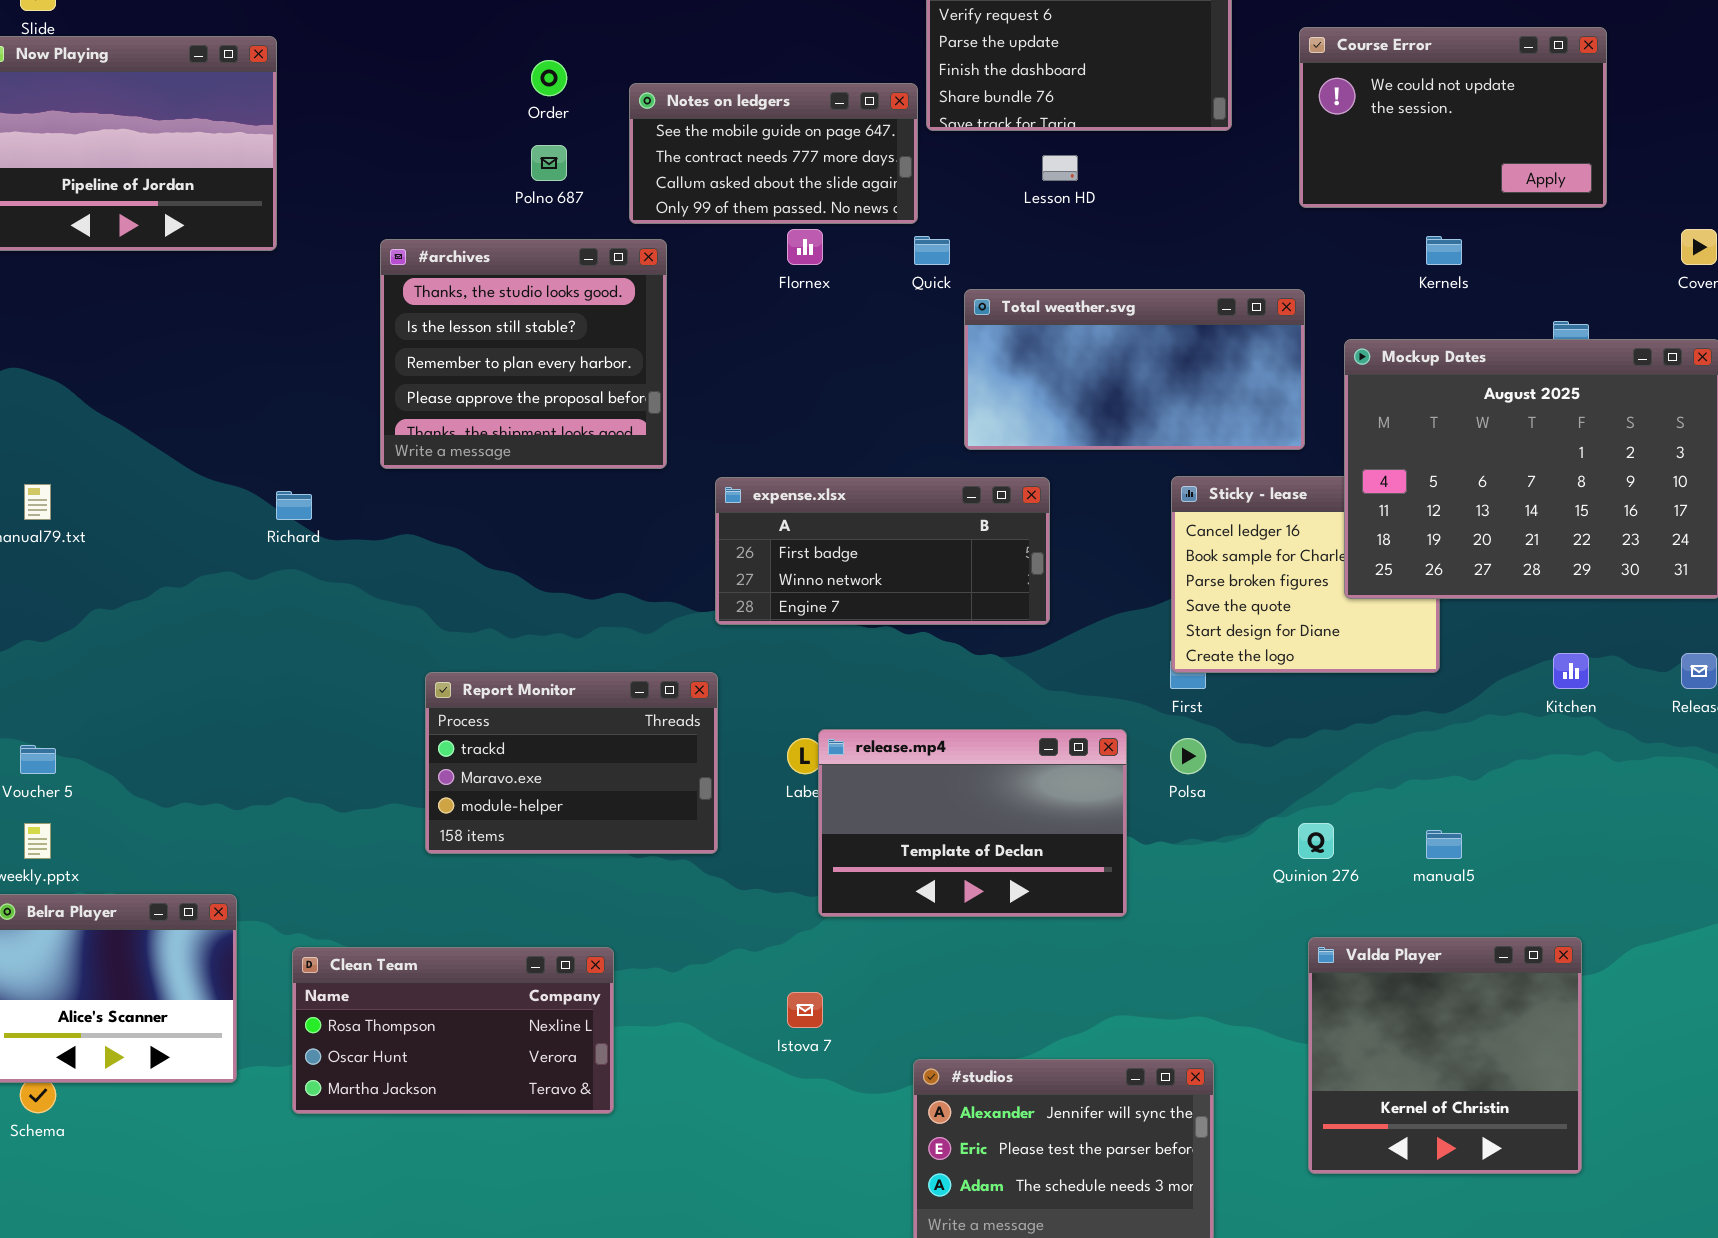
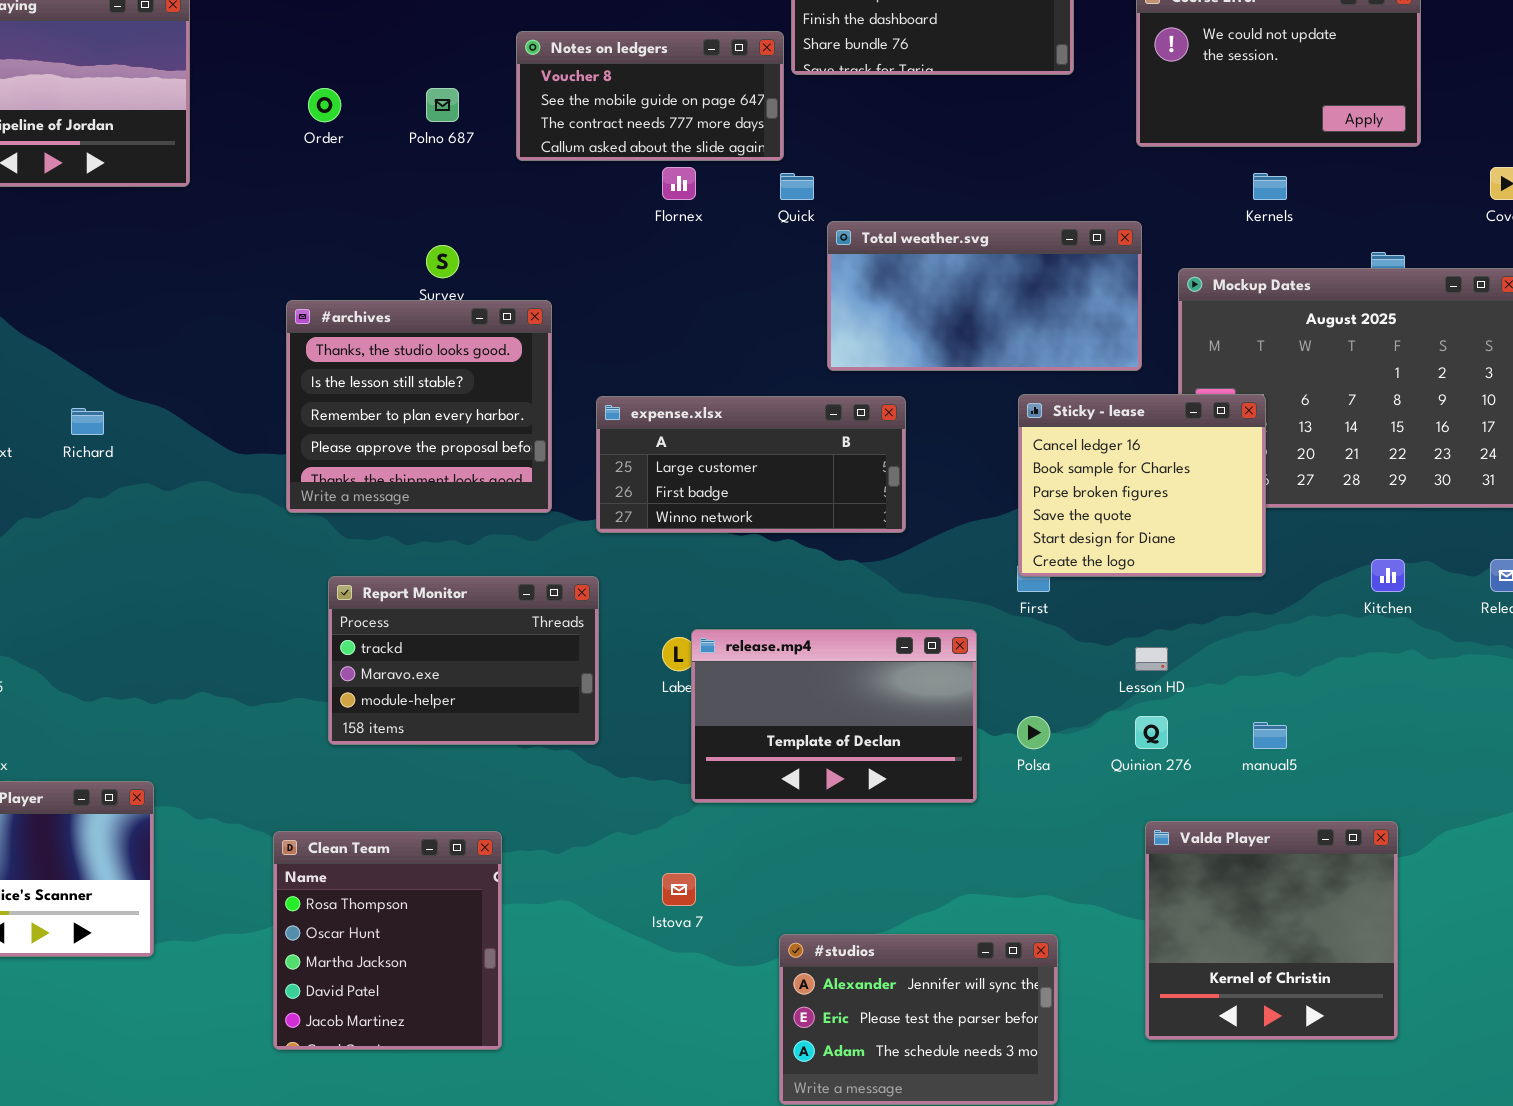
Order: [531,60,567,96] -> [308,88,341,122], moved
Notes on ledgers: [629,83,918,224] -> [516,31,784,161], scrolled up 1 row
Lesson HD: [1042,155,1078,181] -> [1135,647,1168,671], moved
#archives: [380,239,667,469] -> [286,300,552,513], moved
Sticky - lease: [1171,476,1440,673] -> [1018,394,1266,577], raised
expense.xlsx: [715,477,1050,625] -> [596,396,906,533], scrolled up 1 row
Richard: [276,491,312,520] -> [71,408,104,435], moved
Polsa: [1170,738,1206,774] -> [1017,716,1050,749], moved
Clean Team: [292,947,614,1114] -> [273,831,502,1050], resized

